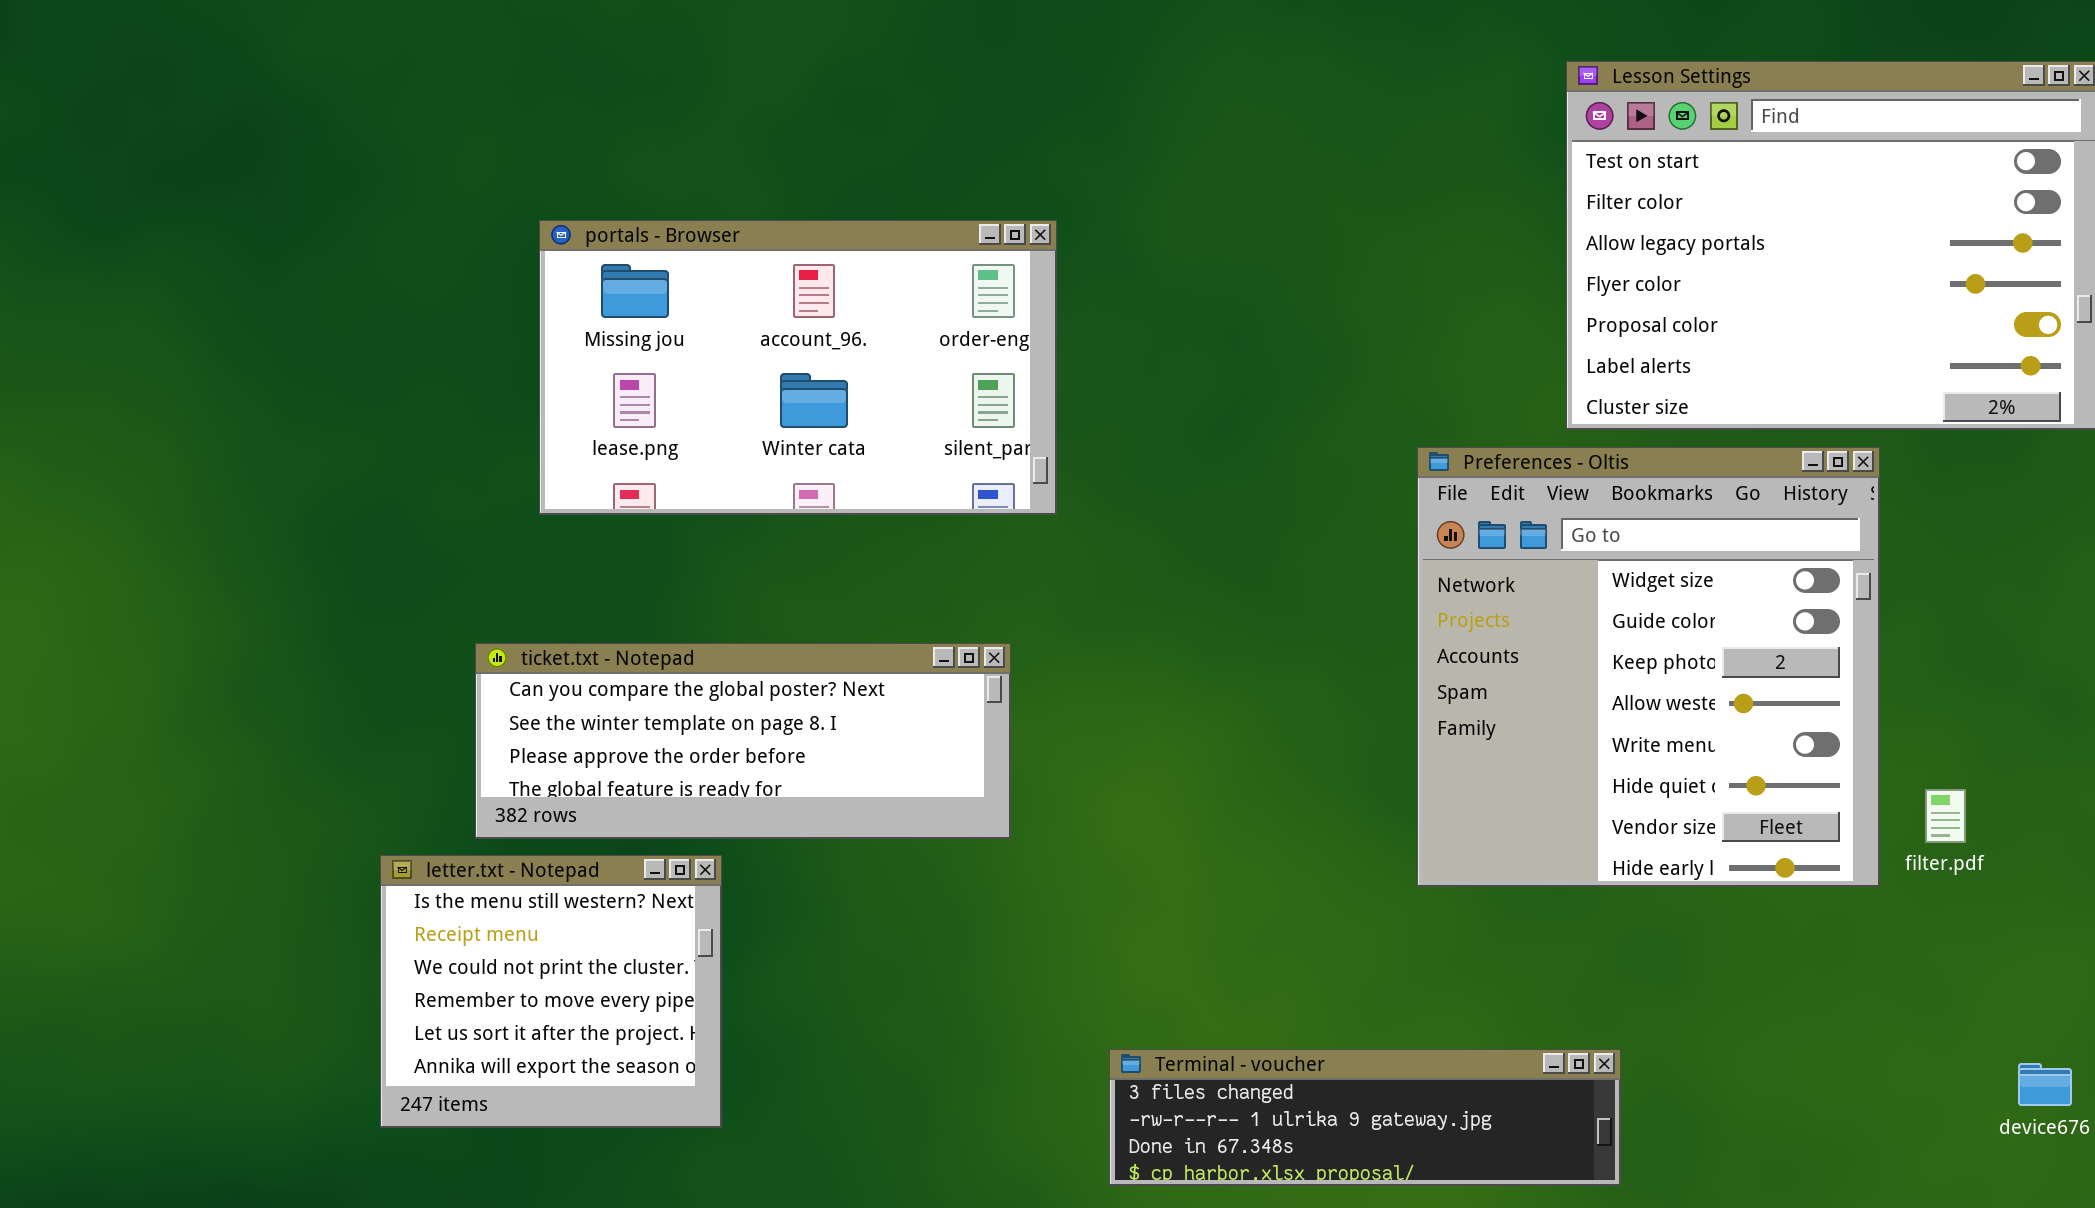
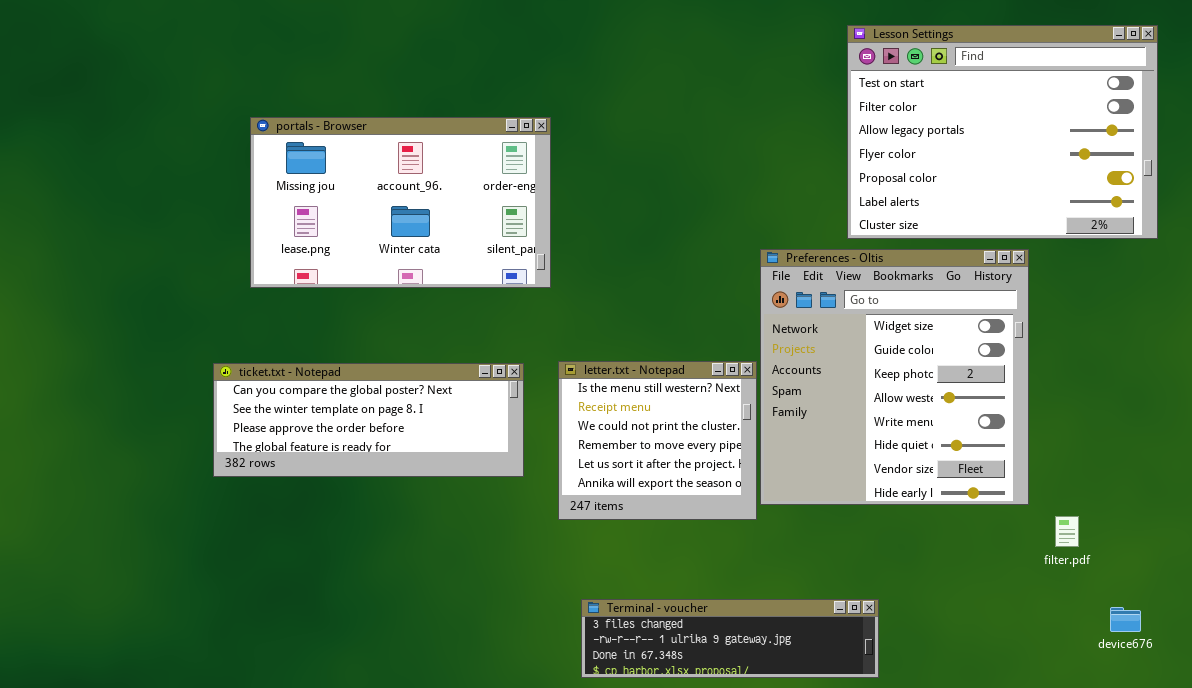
filter.pdf: [1925,789,1966,843] -> [1055,516,1079,547], moved
letter.txt - Notepad: [380,855,722,1128] -> [558,361,757,520], moved

